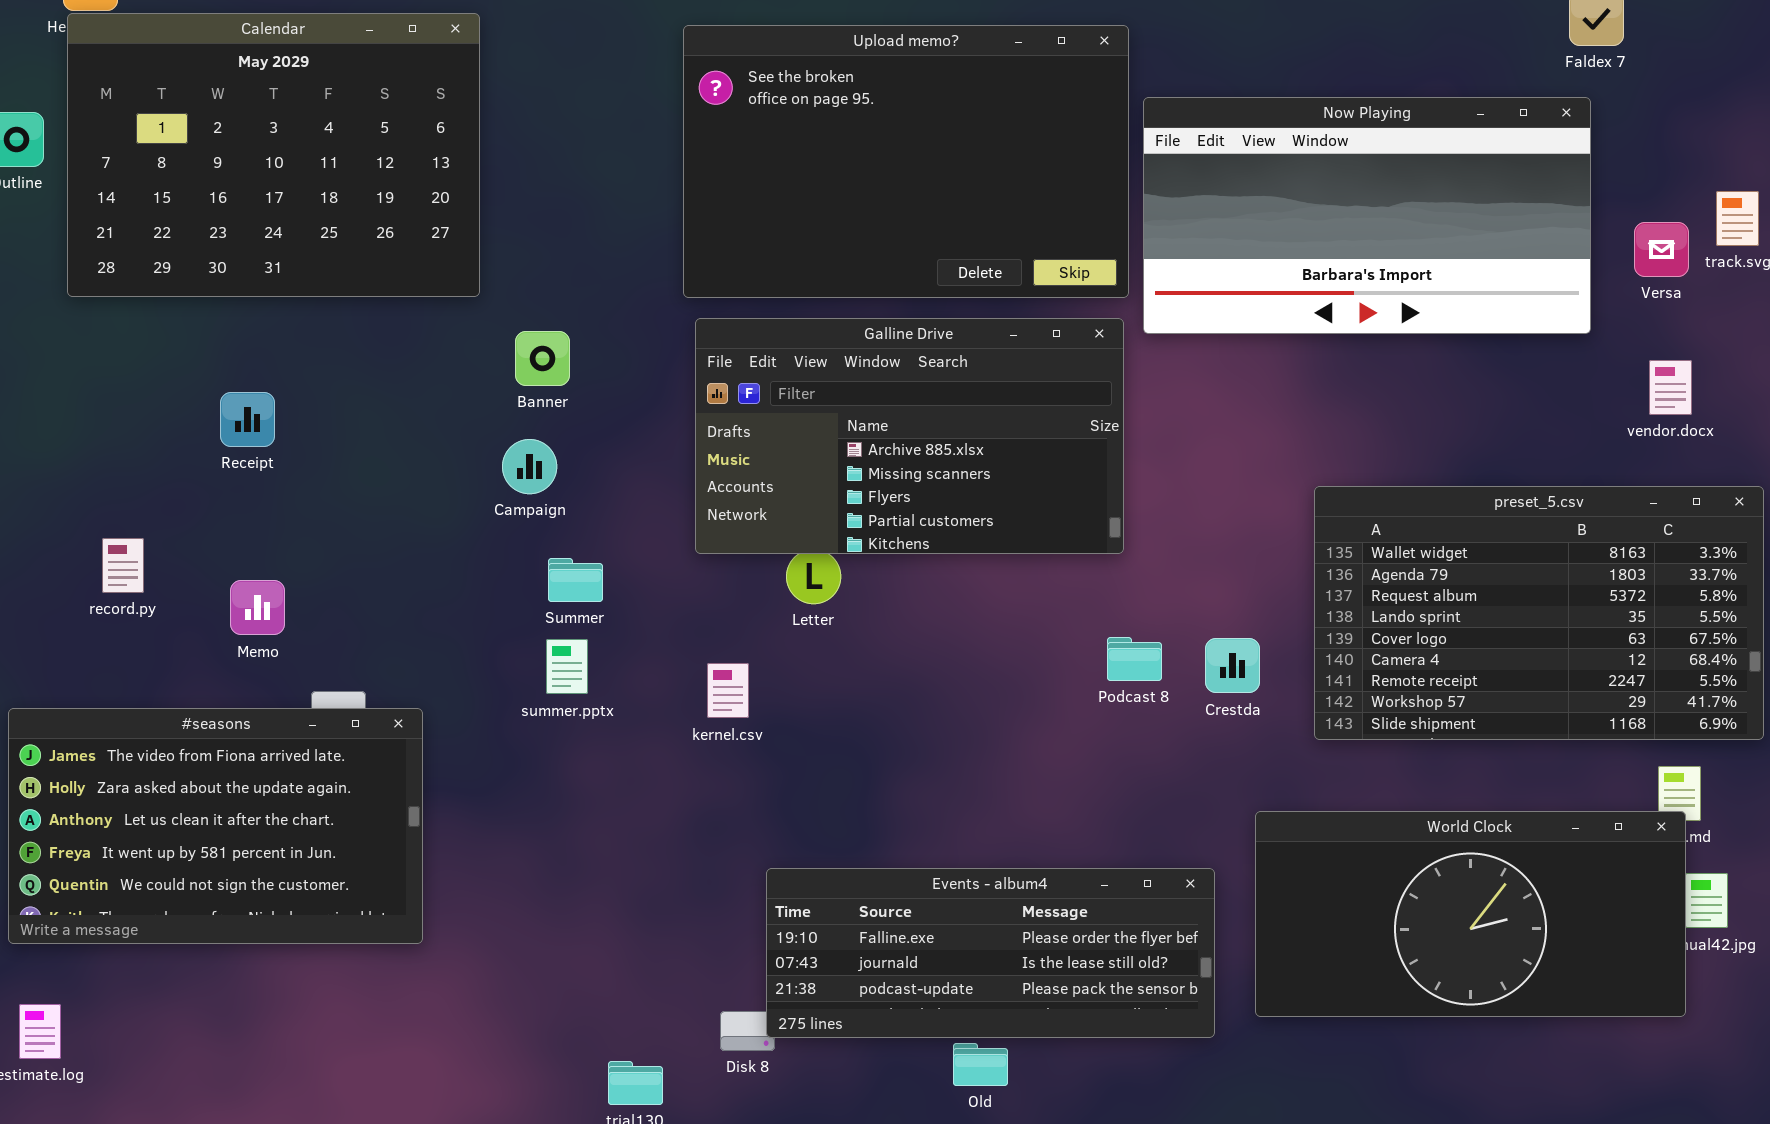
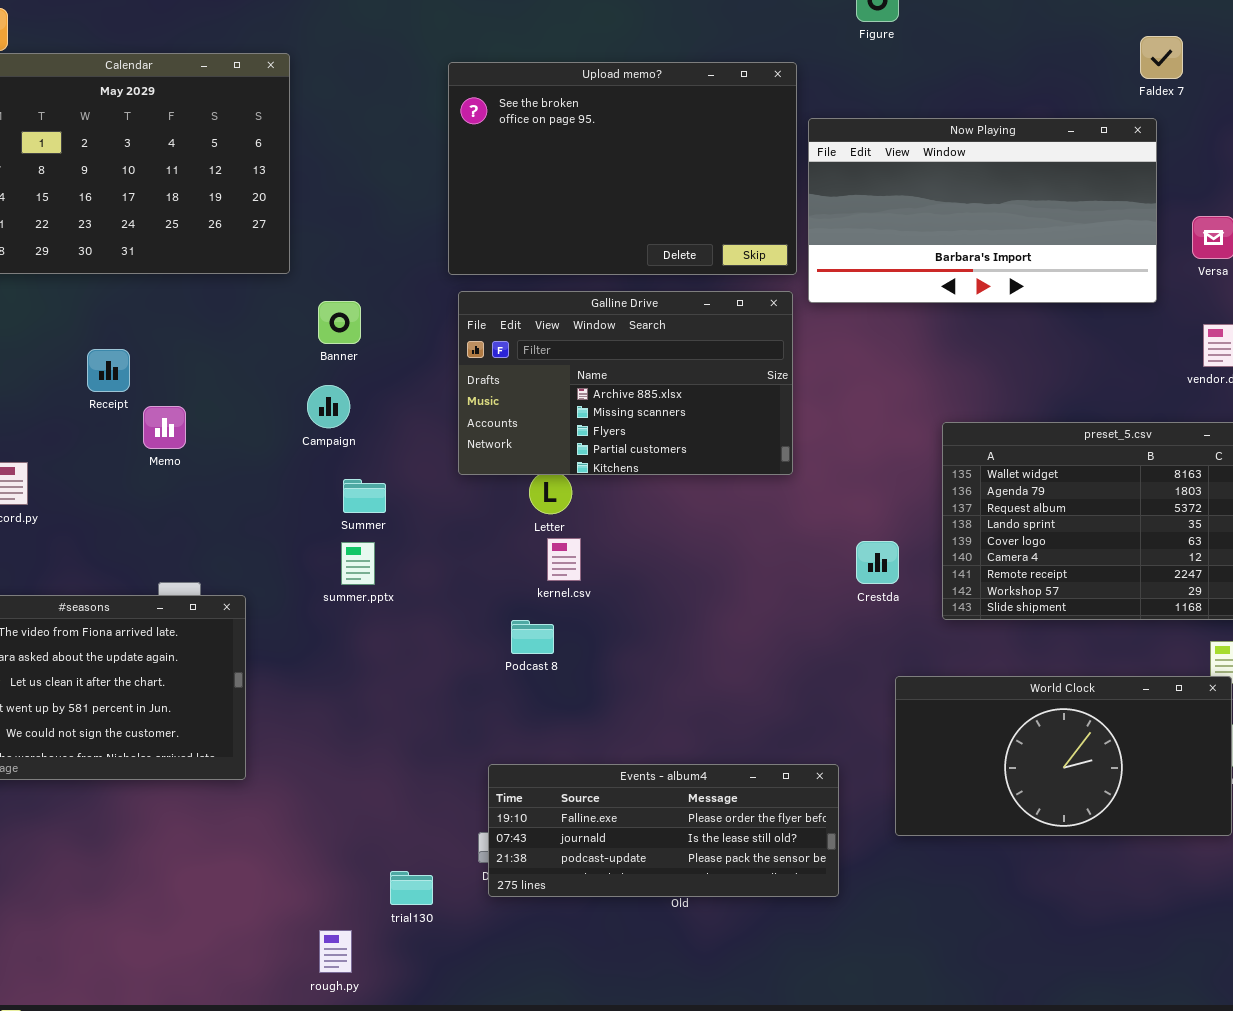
Memo: [230,580,285,635] -> [143,406,186,449], moved
Podcast 8: [1107,637,1162,681] -> [511,620,554,654], moved
kernel.csv: [707,663,749,718] -> [547,538,581,581], moved
Events - album4: [766,868,1215,1038] -> [488,764,839,897], moved

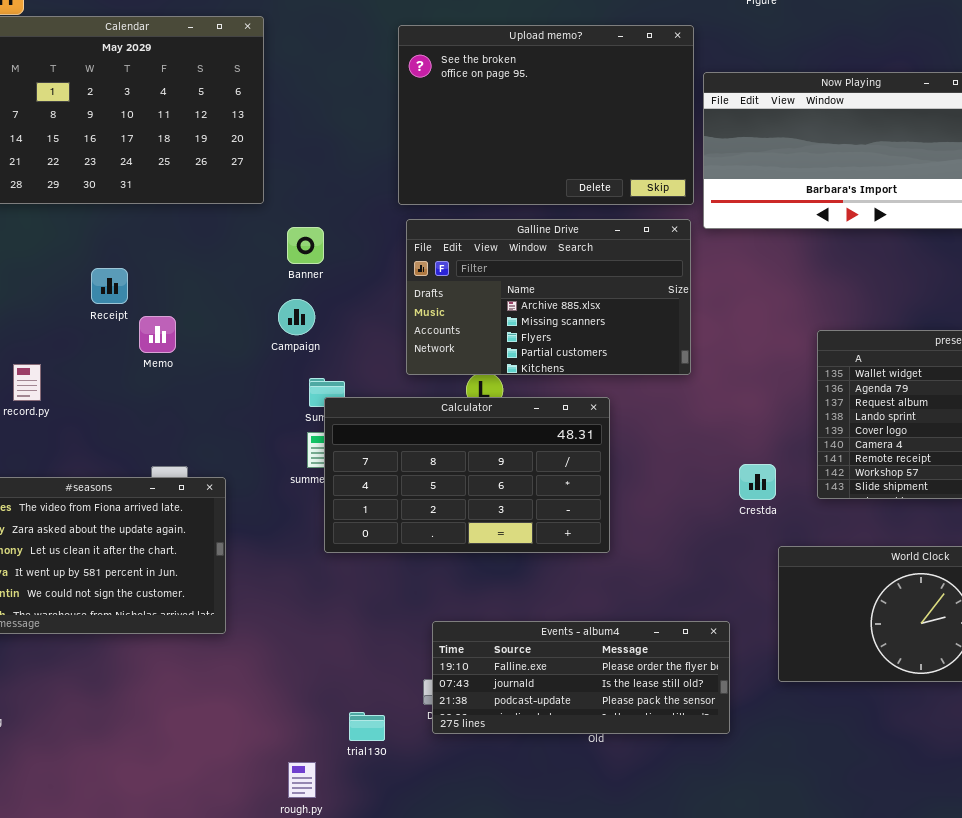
Calculator: none -> [324,397,610,553], opened
Crestda: [856,541,899,584] -> [739,464,776,500], moved

